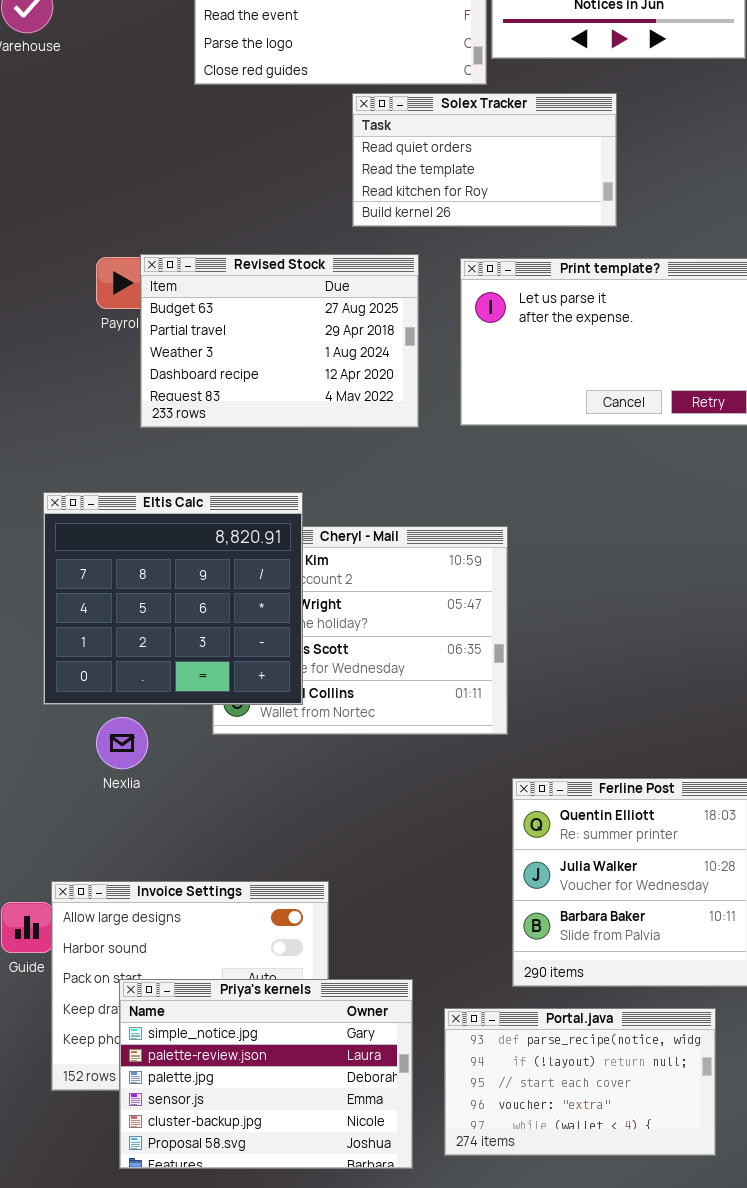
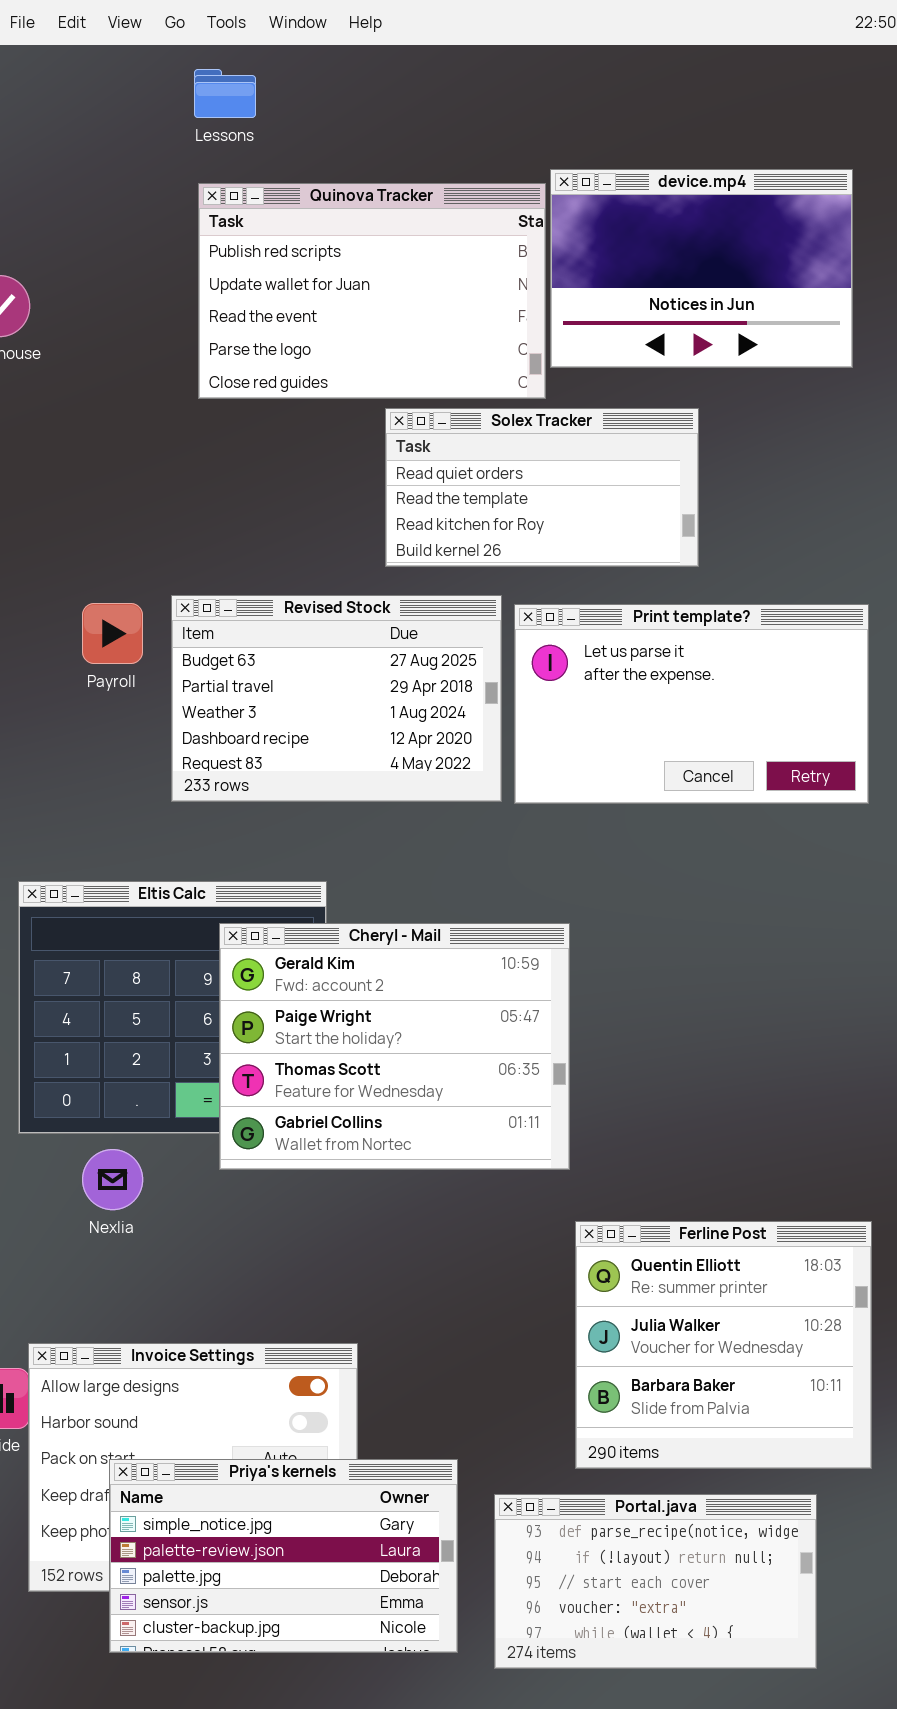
Revised Stock: [140,254,419,428] -> [171,595,502,802], moved
Cheryl - Mail: [212,526,508,735] -> [219,923,570,1170], raised
Priya's kernels: [119,979,413,1169] -> [109,1459,458,1653], resized

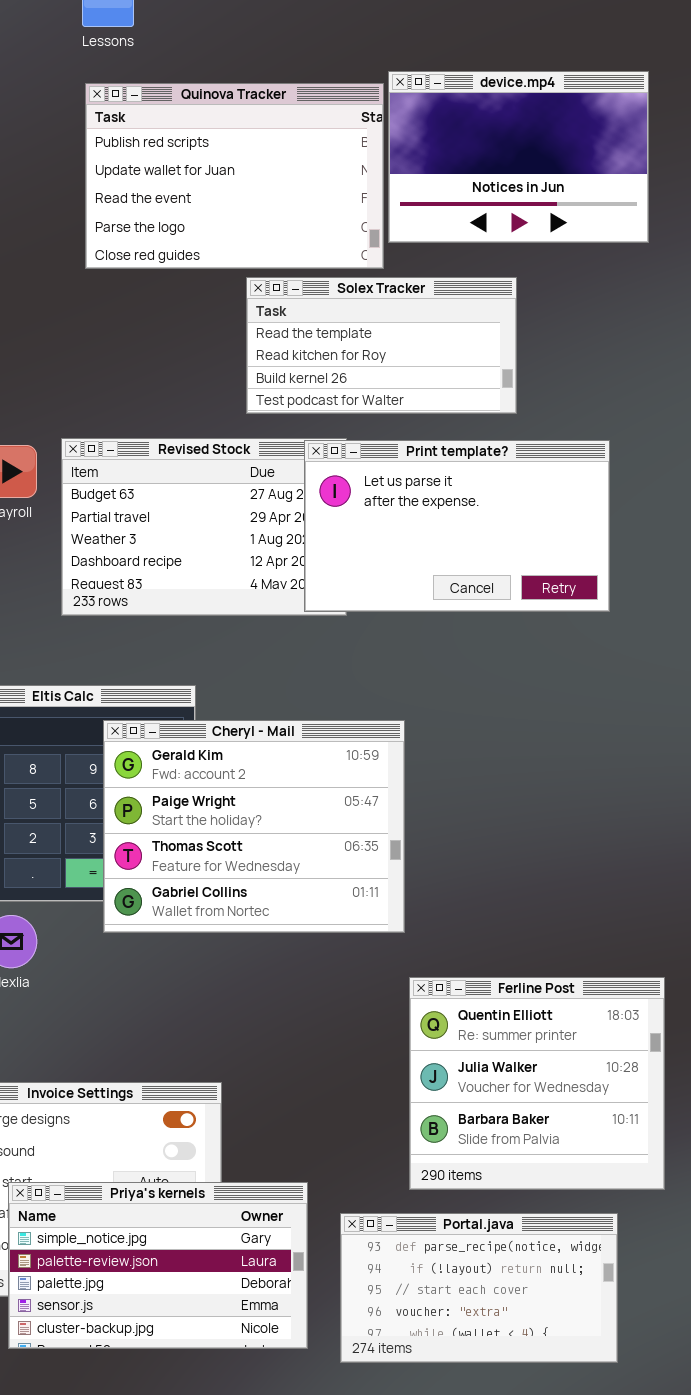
Solex Tracker: [385,408,699,567] -> [246,277,517,414], scrolled down 1 row
Print template?: [514,604,869,804] -> [304,440,610,612], moved

